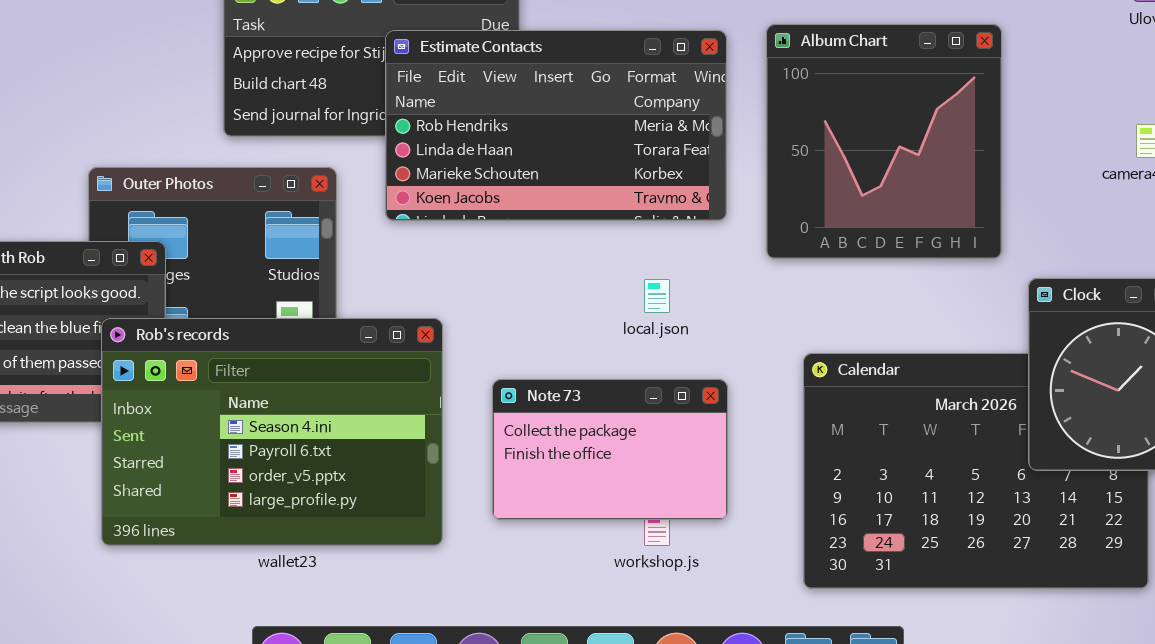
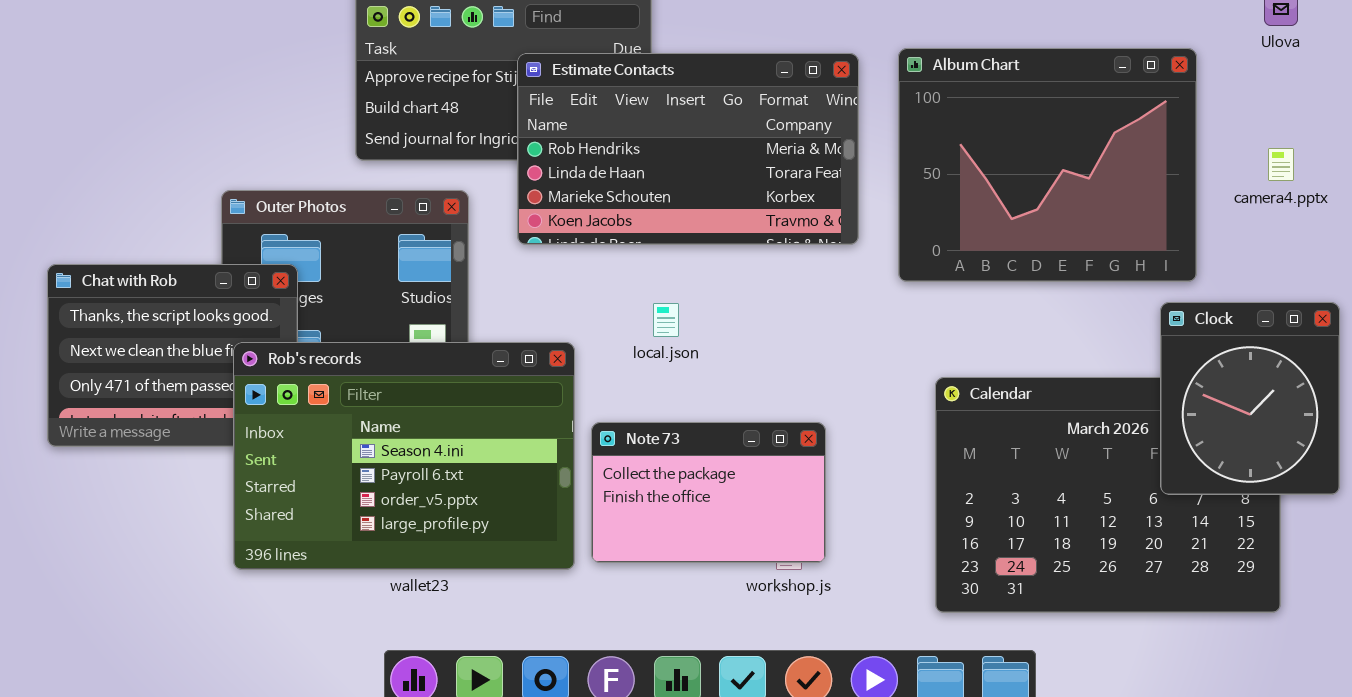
Album Chart: [766,24,1002,259] -> [898,48,1197,282], resized
local.json: [644,279,670,313] -> [653,303,679,337], moved
Note 73: [492,379,728,520] -> [591,422,826,563], moved

